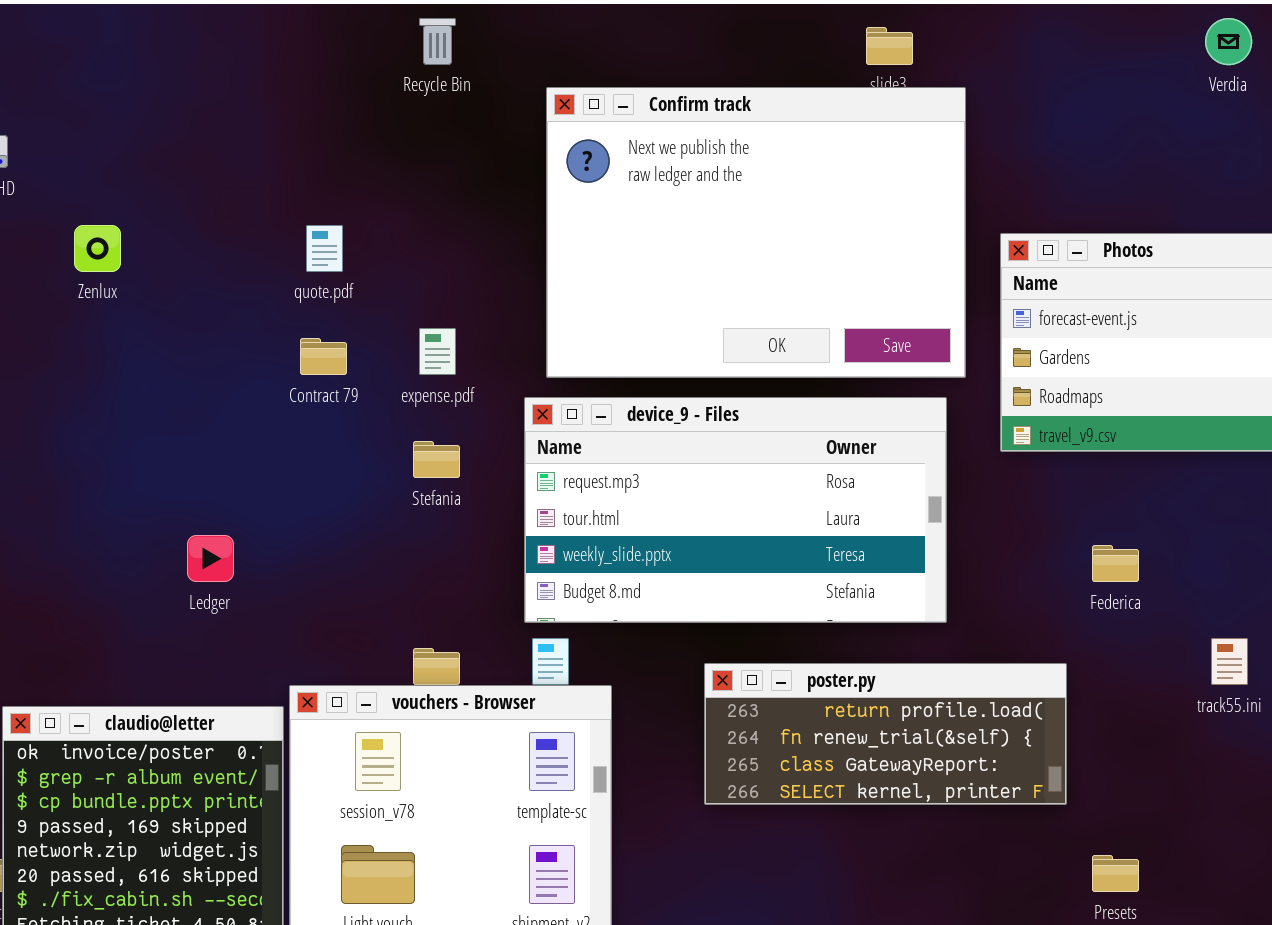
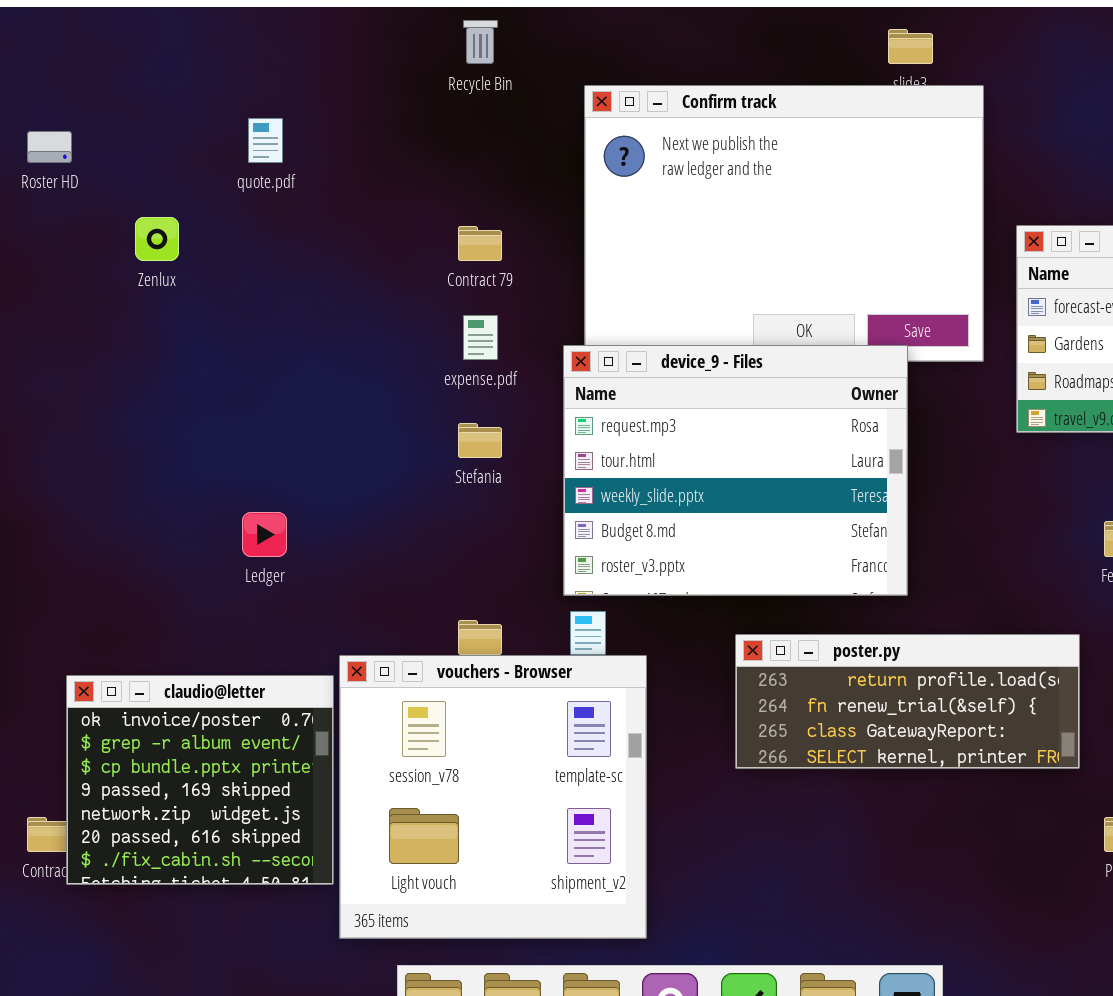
quote.pdf: [306,225,343,272] -> [248,118,283,163], moved
Contract 79: [300,338,347,375] -> [458,226,502,261], moved
device_9 - Files: [524,397,947,623] -> [563,345,908,596], resized

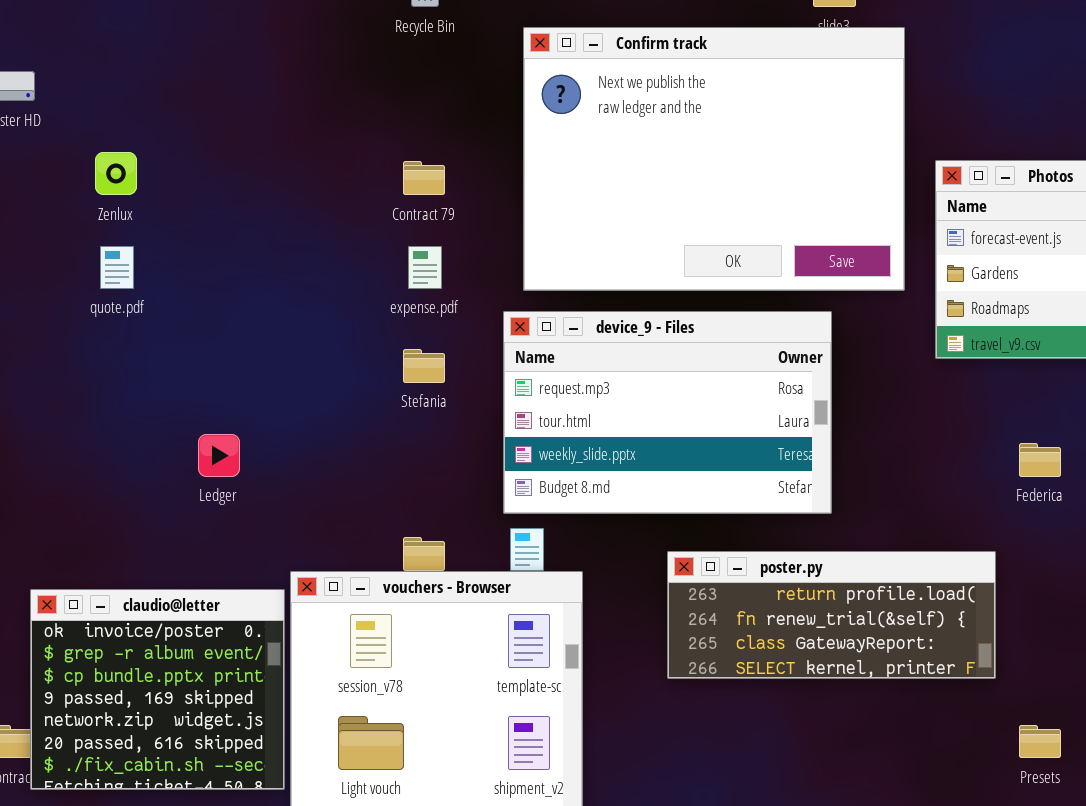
quote.pdf: [248,118,283,163] -> [100,246,134,289], moved
device_9 - Files: [563,345,908,596] -> [503,311,832,514], resized

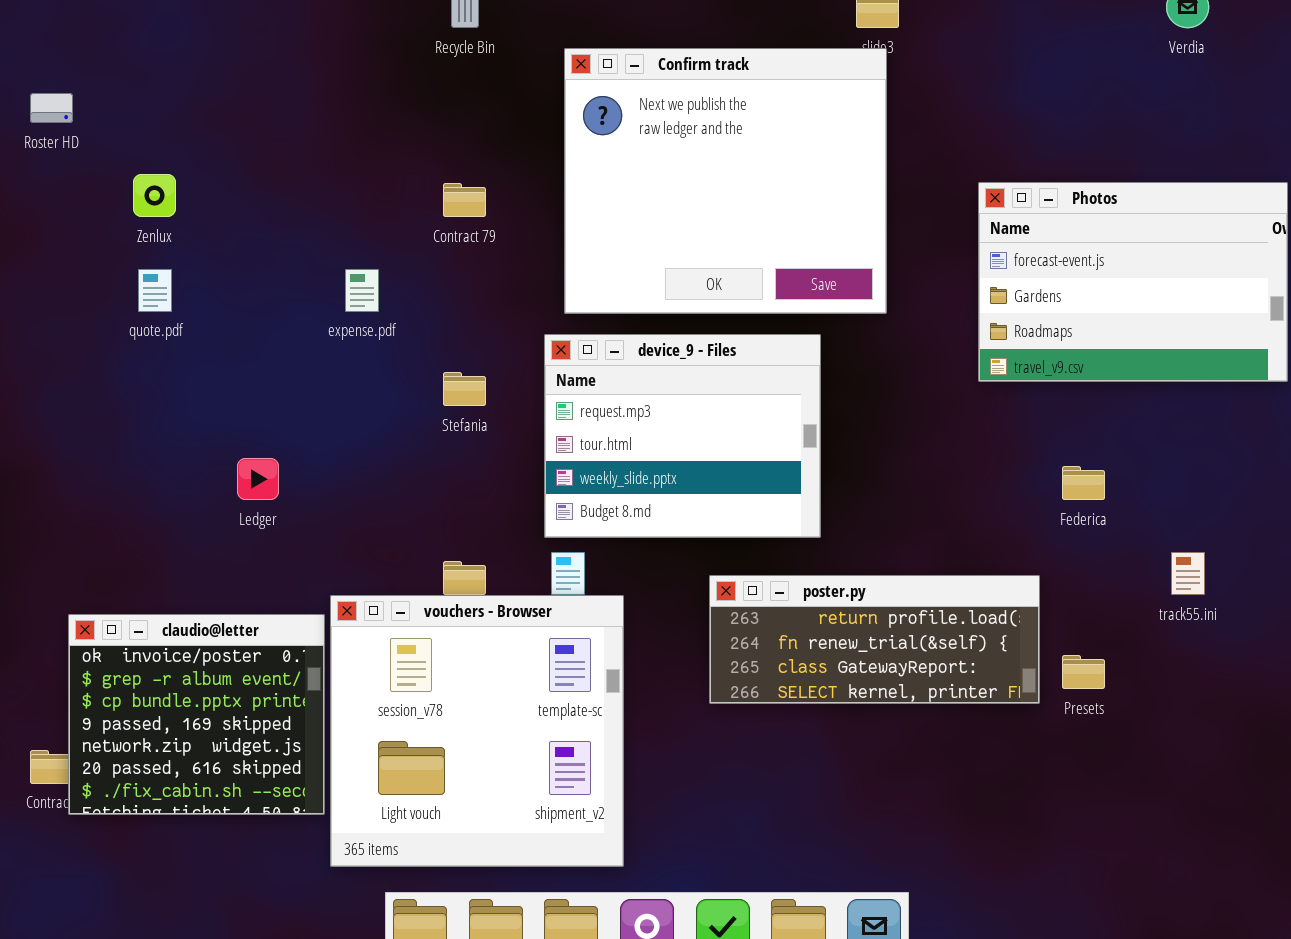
Confirm track: [523,27,905,291] -> [564,48,887,314], resized
expense.pdf: [408,246,442,289] -> [345,269,379,312], moved
device_9 - Files: [503,311,832,514] -> [544,334,821,538], resized
Presets: [1019,725,1061,758] -> [1062,655,1105,689], moved

